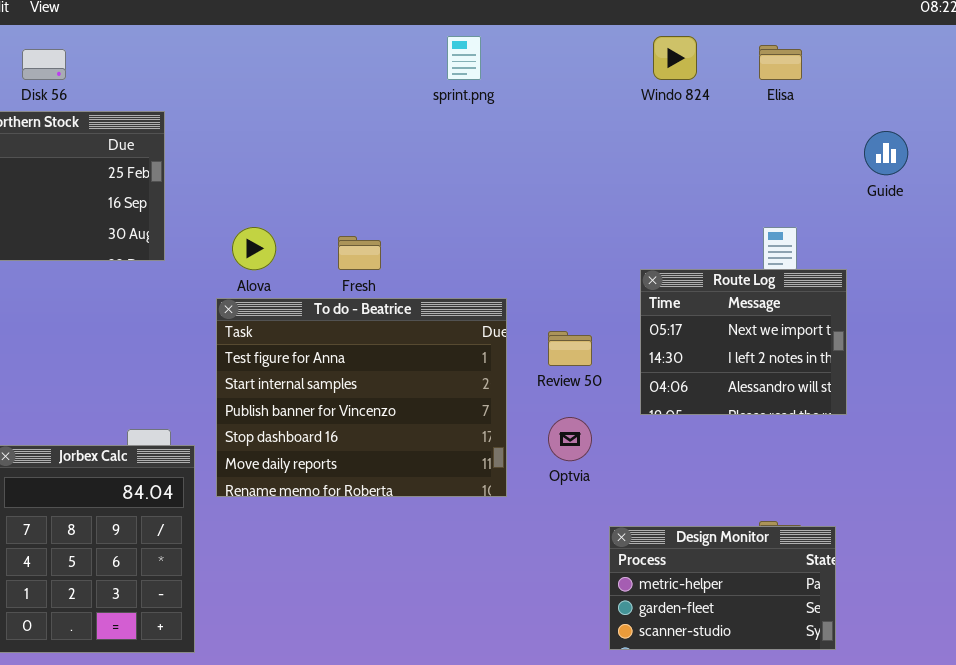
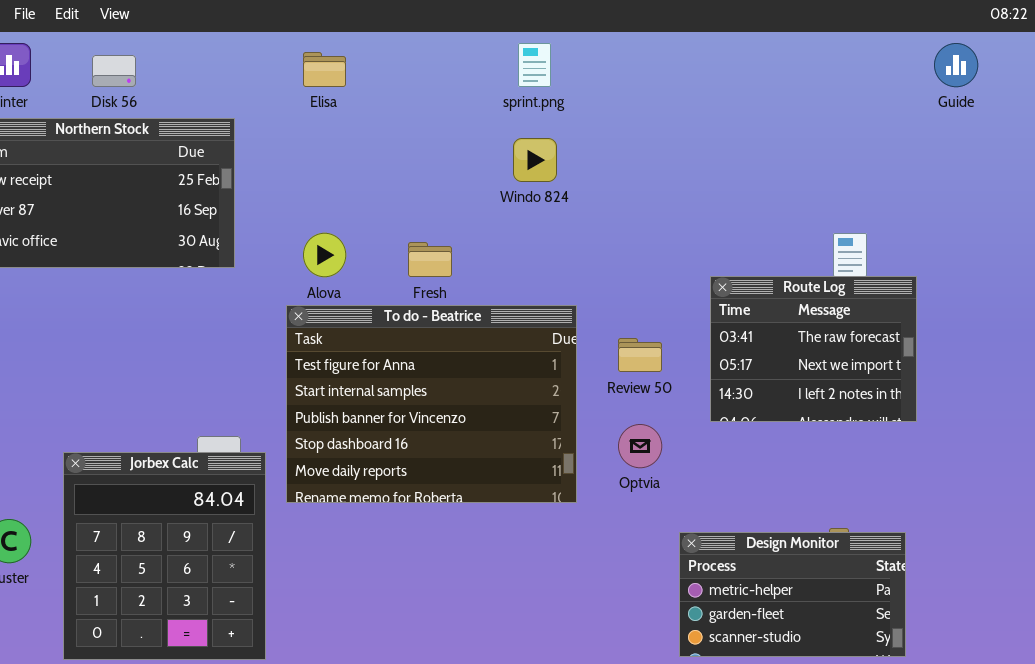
Windo 824: [653,36,697,80] -> [513,138,557,182], moved
Elisa: [759,45,802,80] -> [303,52,346,87], moved
Guide: [864,131,908,175] -> [934,43,978,87], moved
Route Log: [640,269,847,415] -> [710,276,917,422], scrolled up 1 row

